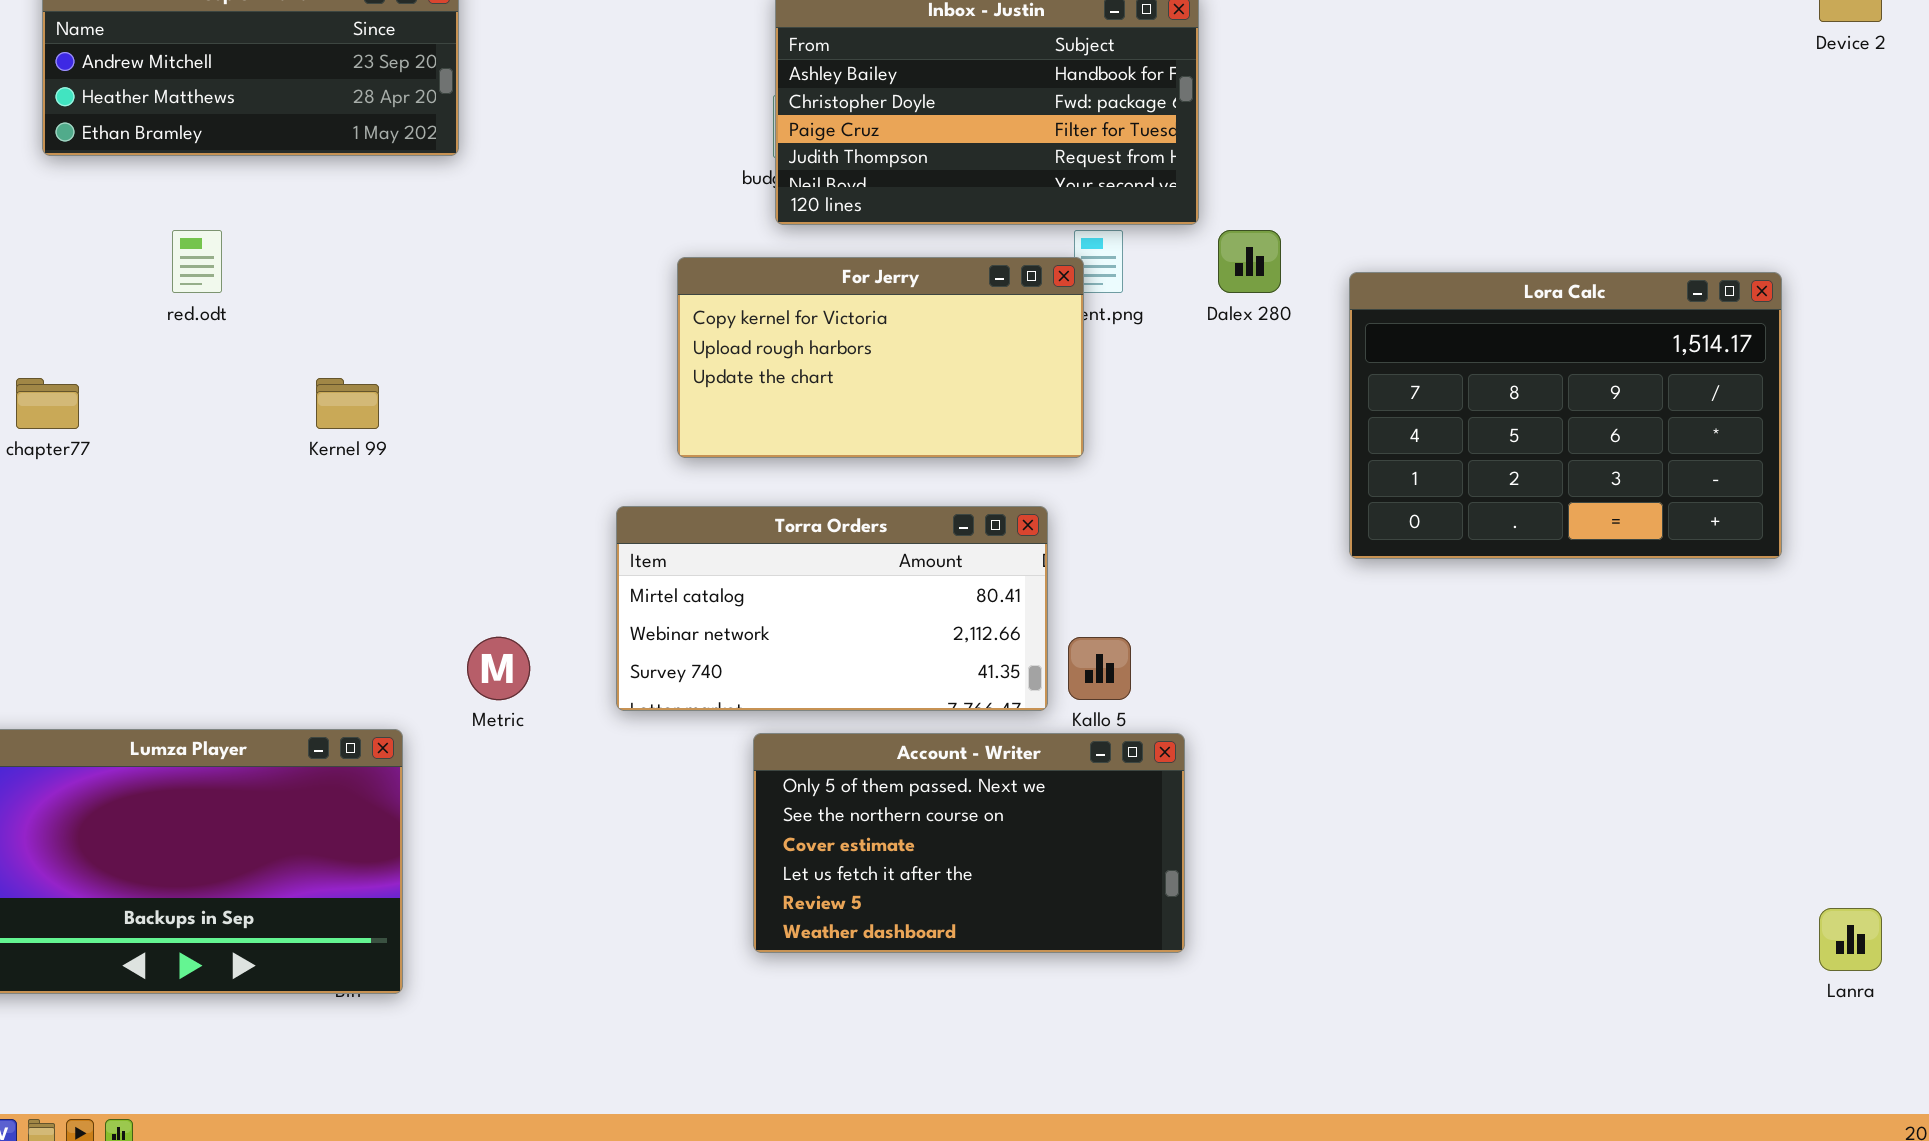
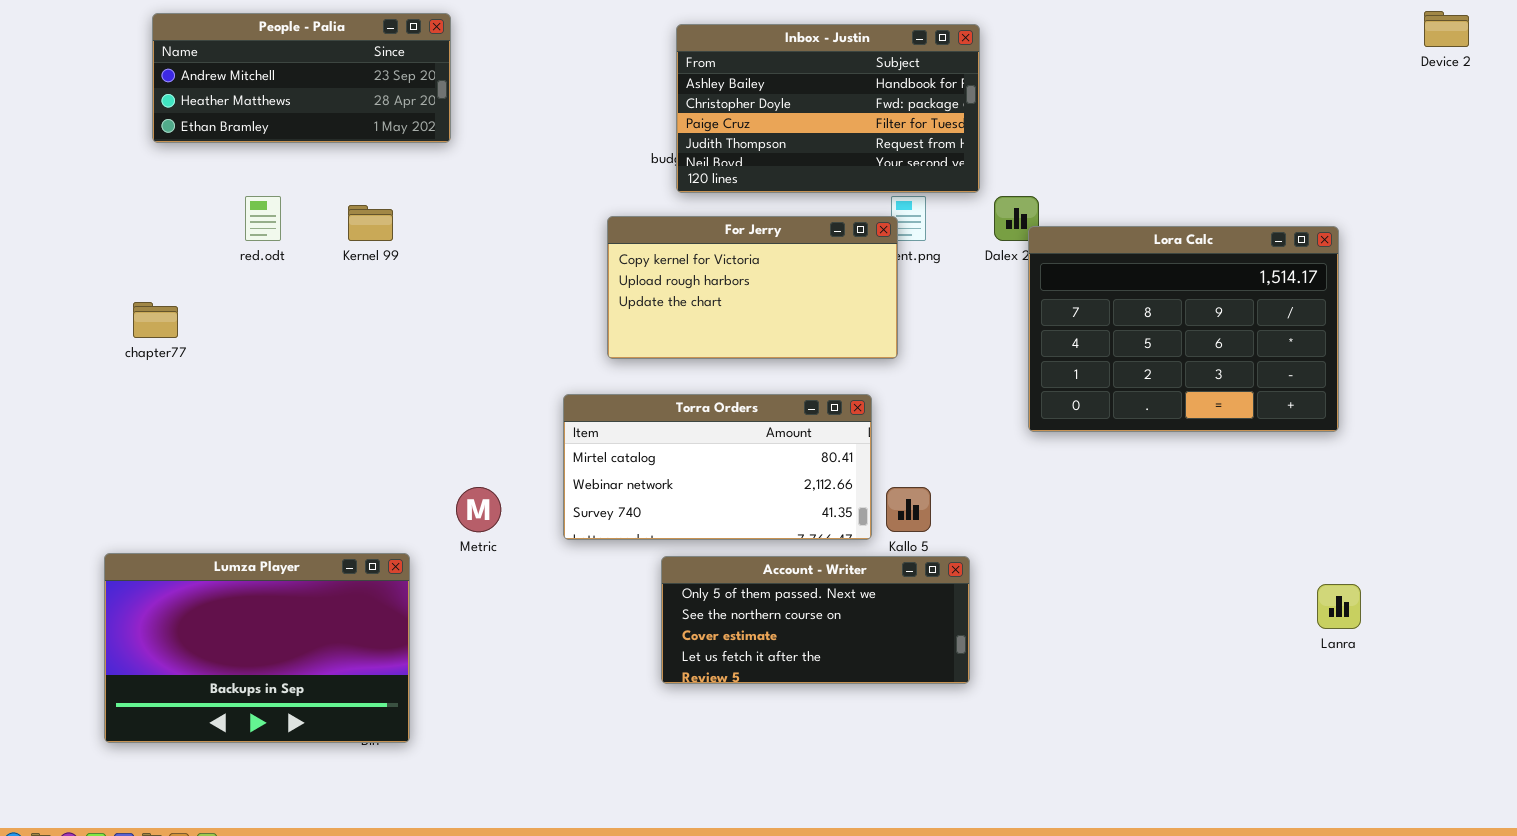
Lora Calc: [1349,272,1782,559] -> [1028,226,1339,432], moved
Kernel 99: [316,378,379,429] -> [348,205,393,241], moved
Account - Writer: [753,733,1185,953] -> [661,556,970,684], resized
Lanra: [1819,908,1882,971] -> [1317,584,1361,629], moved

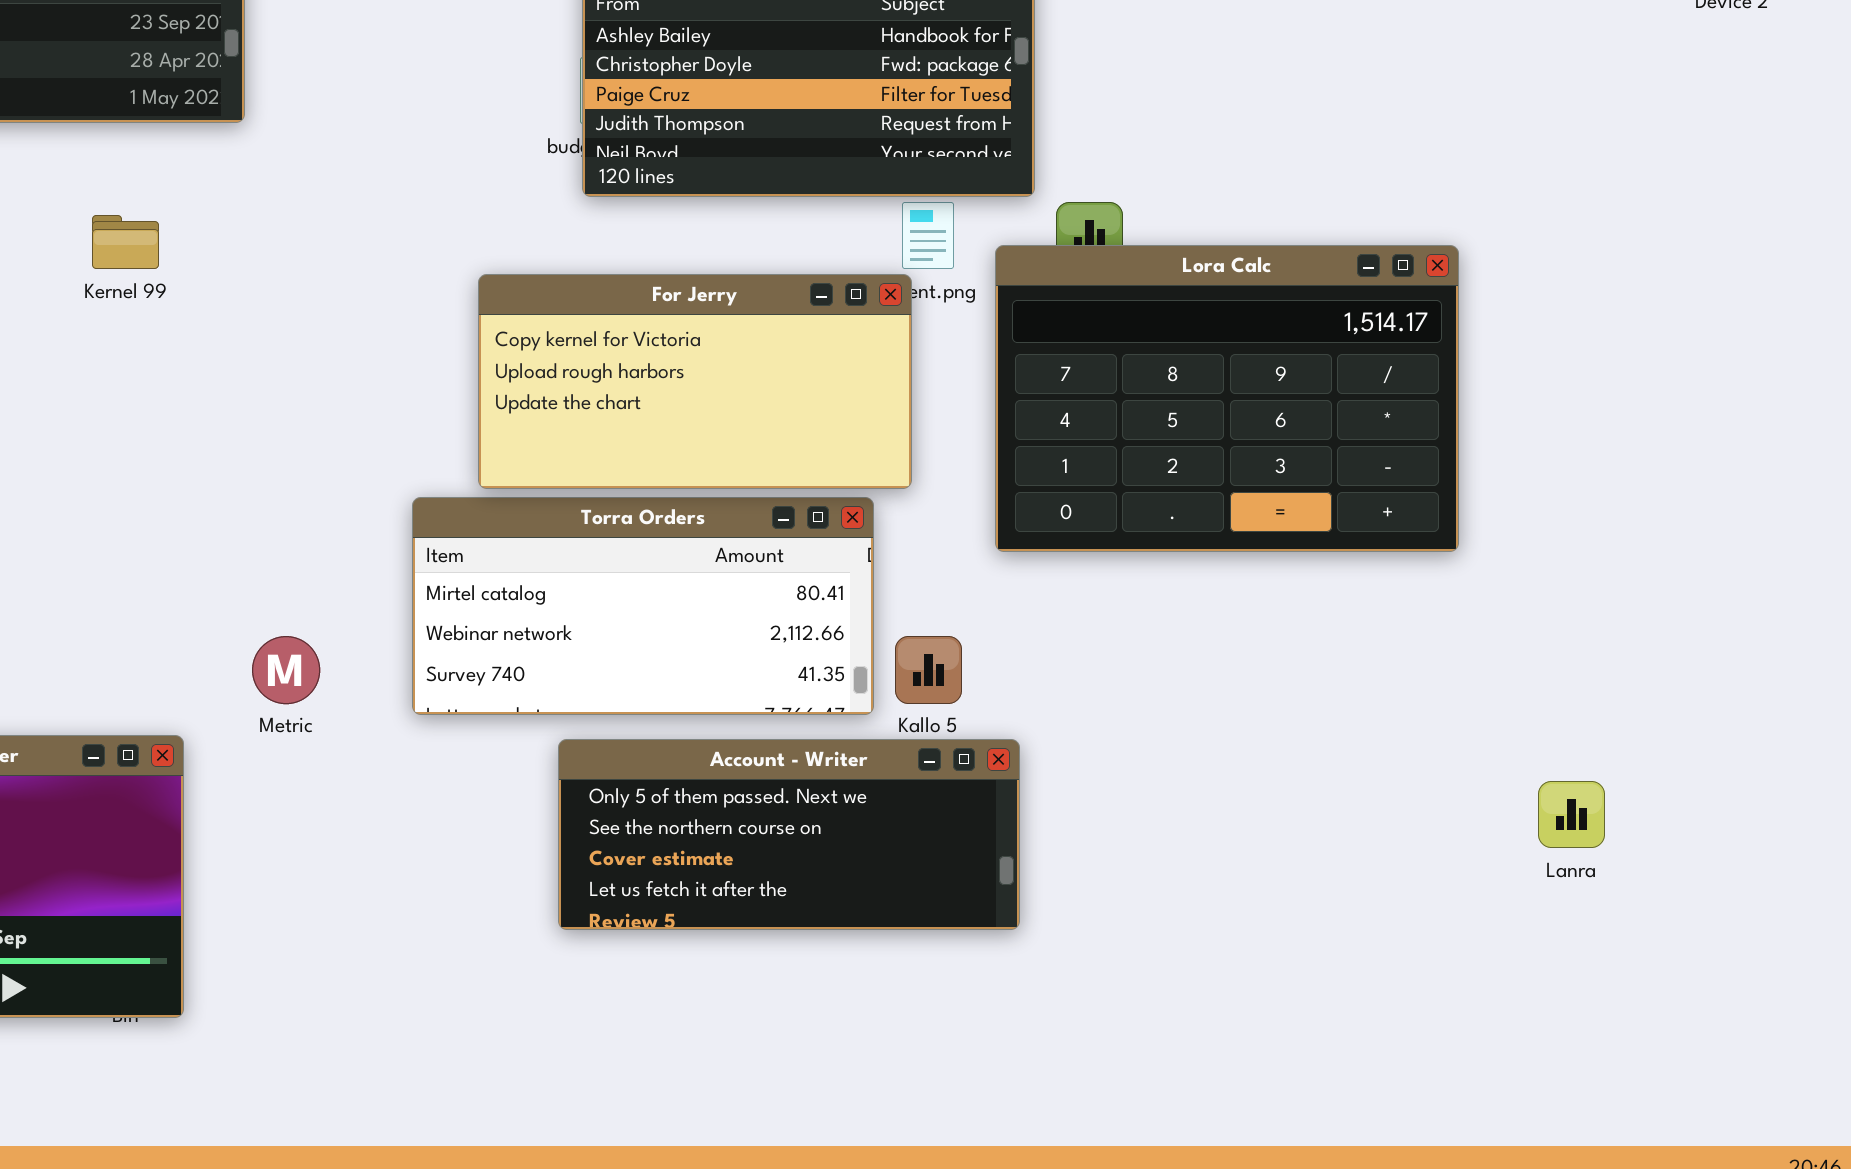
For Jerry: [607,216,898,359] -> [478,274,912,489], moved
Lora Calc: [1028,226,1339,432] -> [995,245,1459,552], moved

